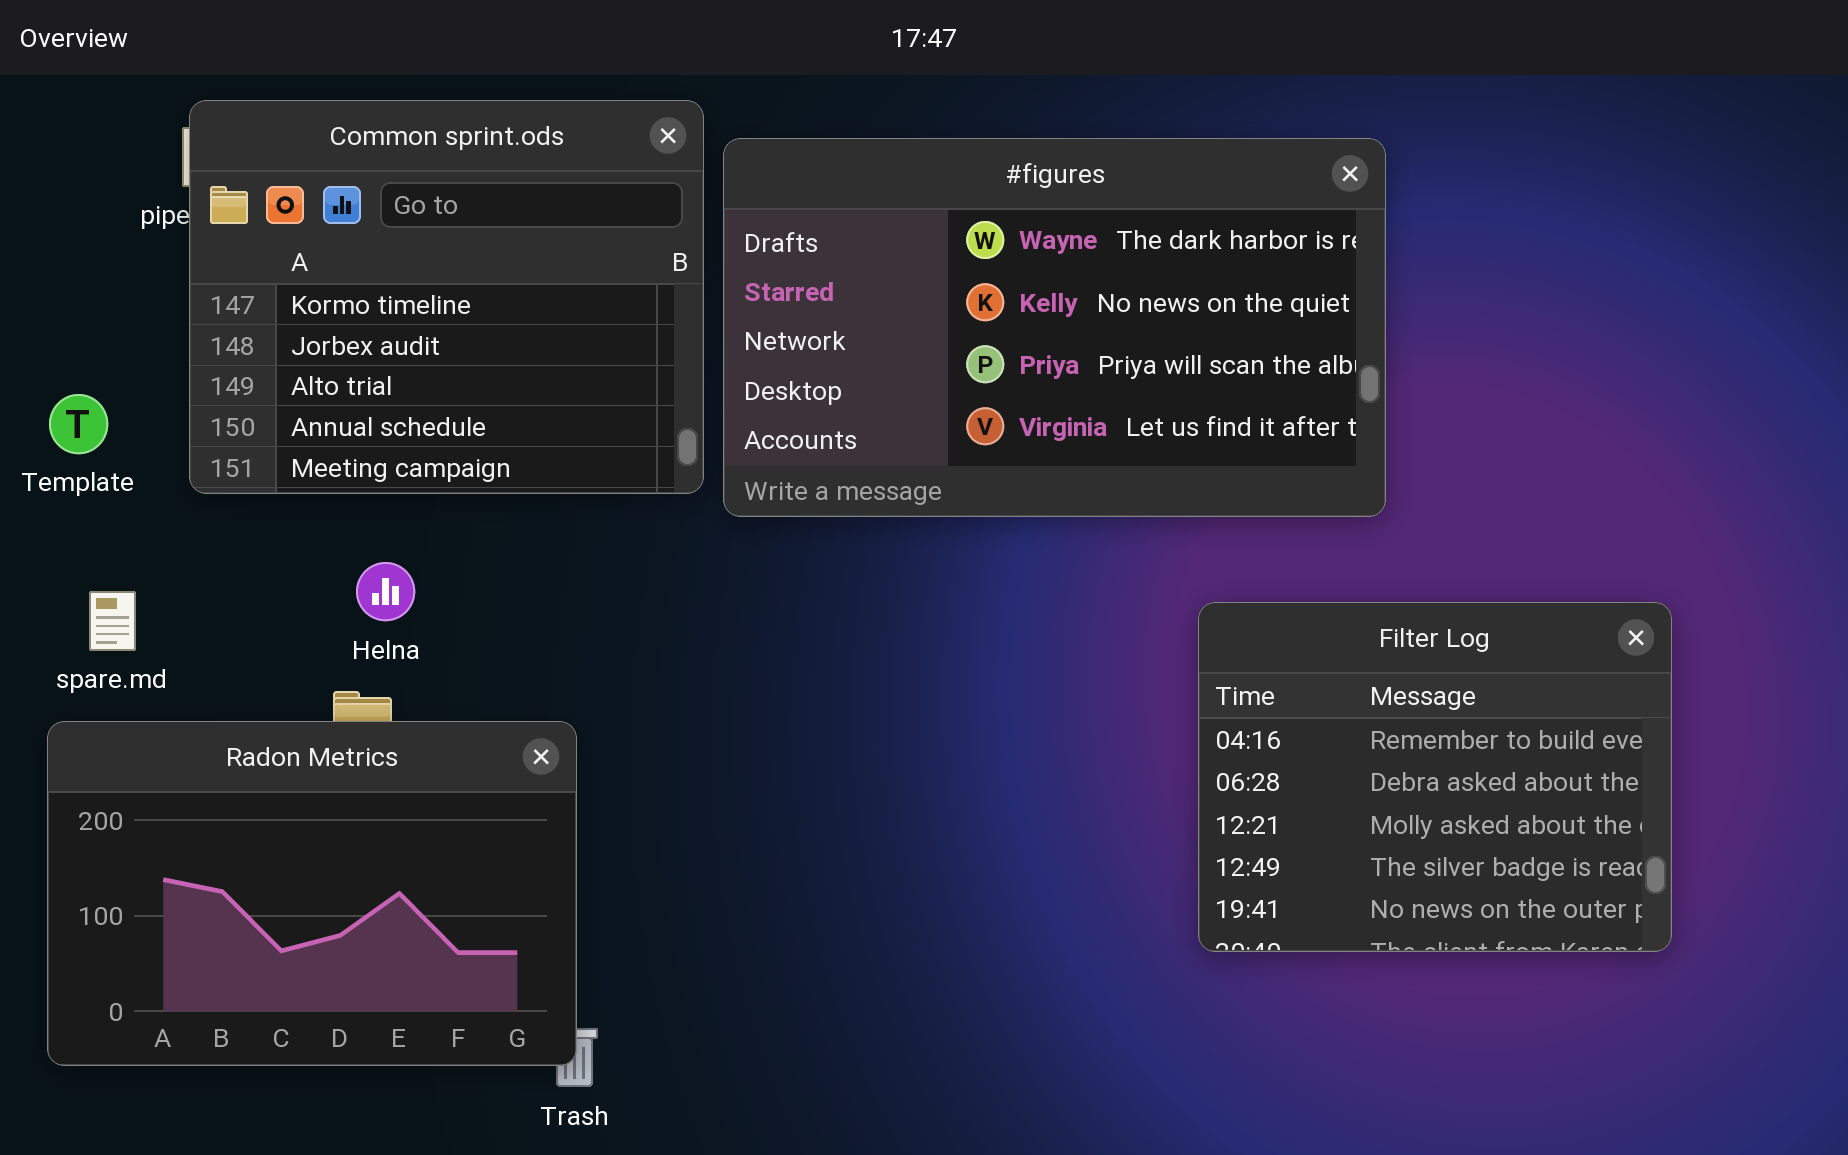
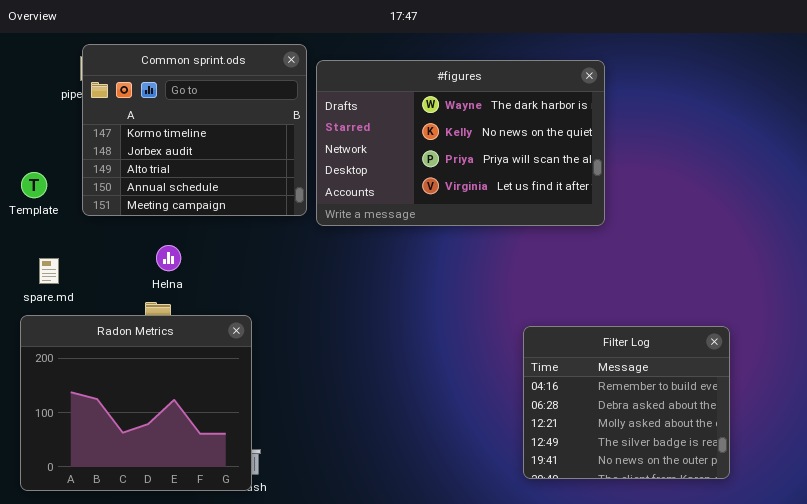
Filter Log: [1198,602,1672,952] -> [523,326,730,479], moved
Radon Metrics: [47,721,577,1066] -> [20,315,252,491], resized

